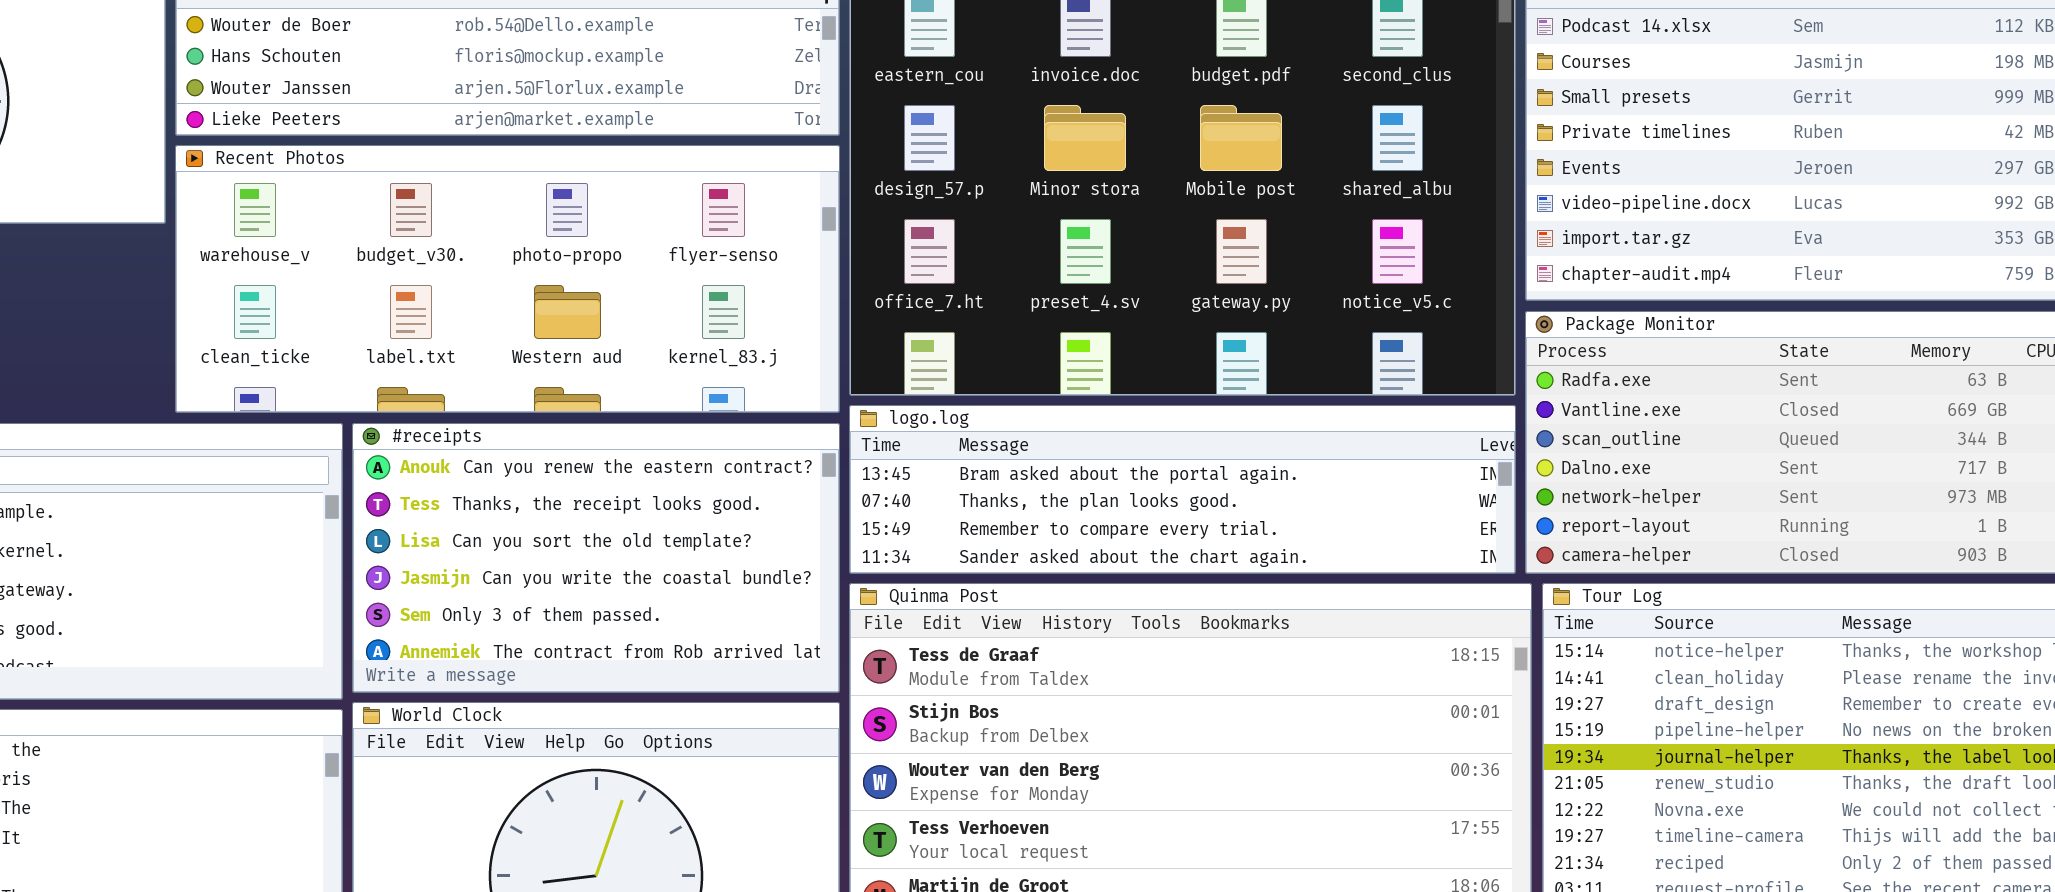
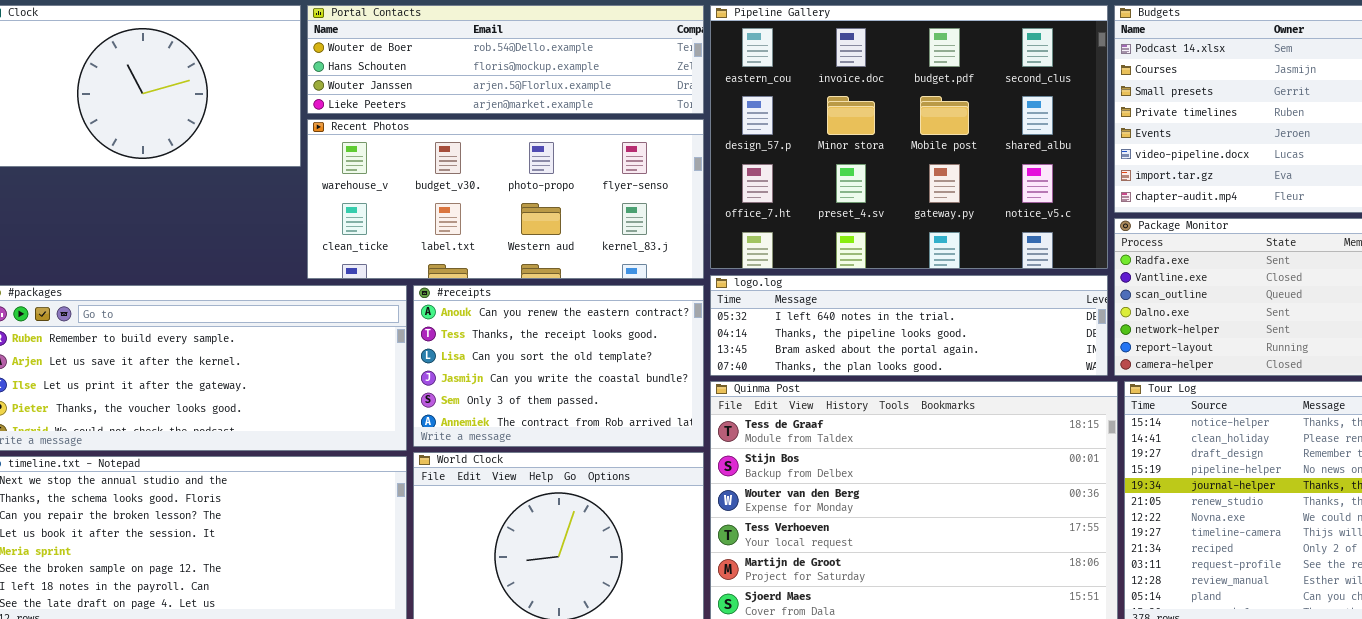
logo.log: [849,405,1516,574] -> [710,275,1108,376], scrolled up 2 rows

